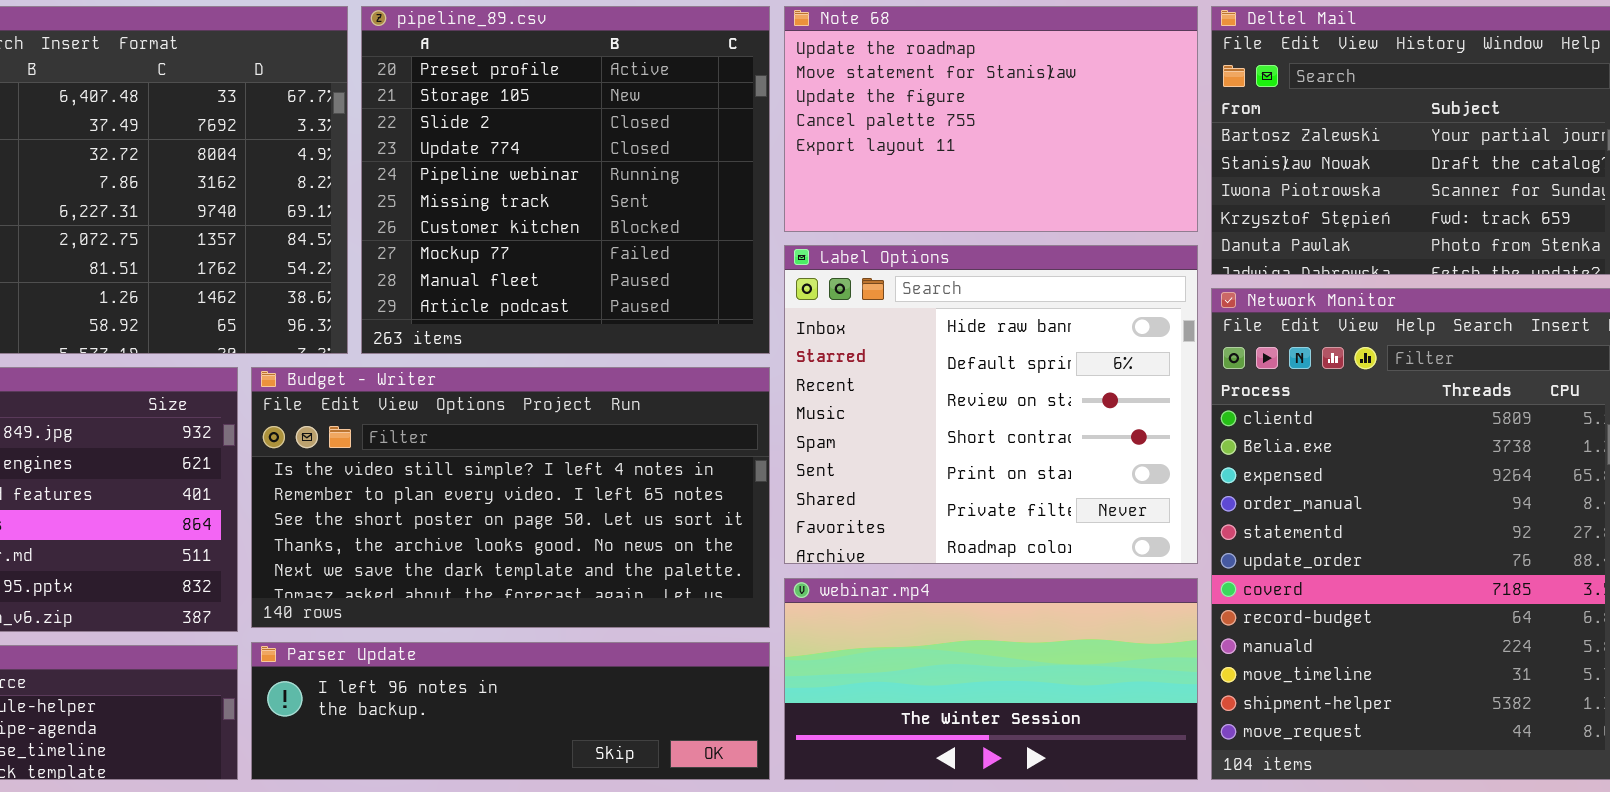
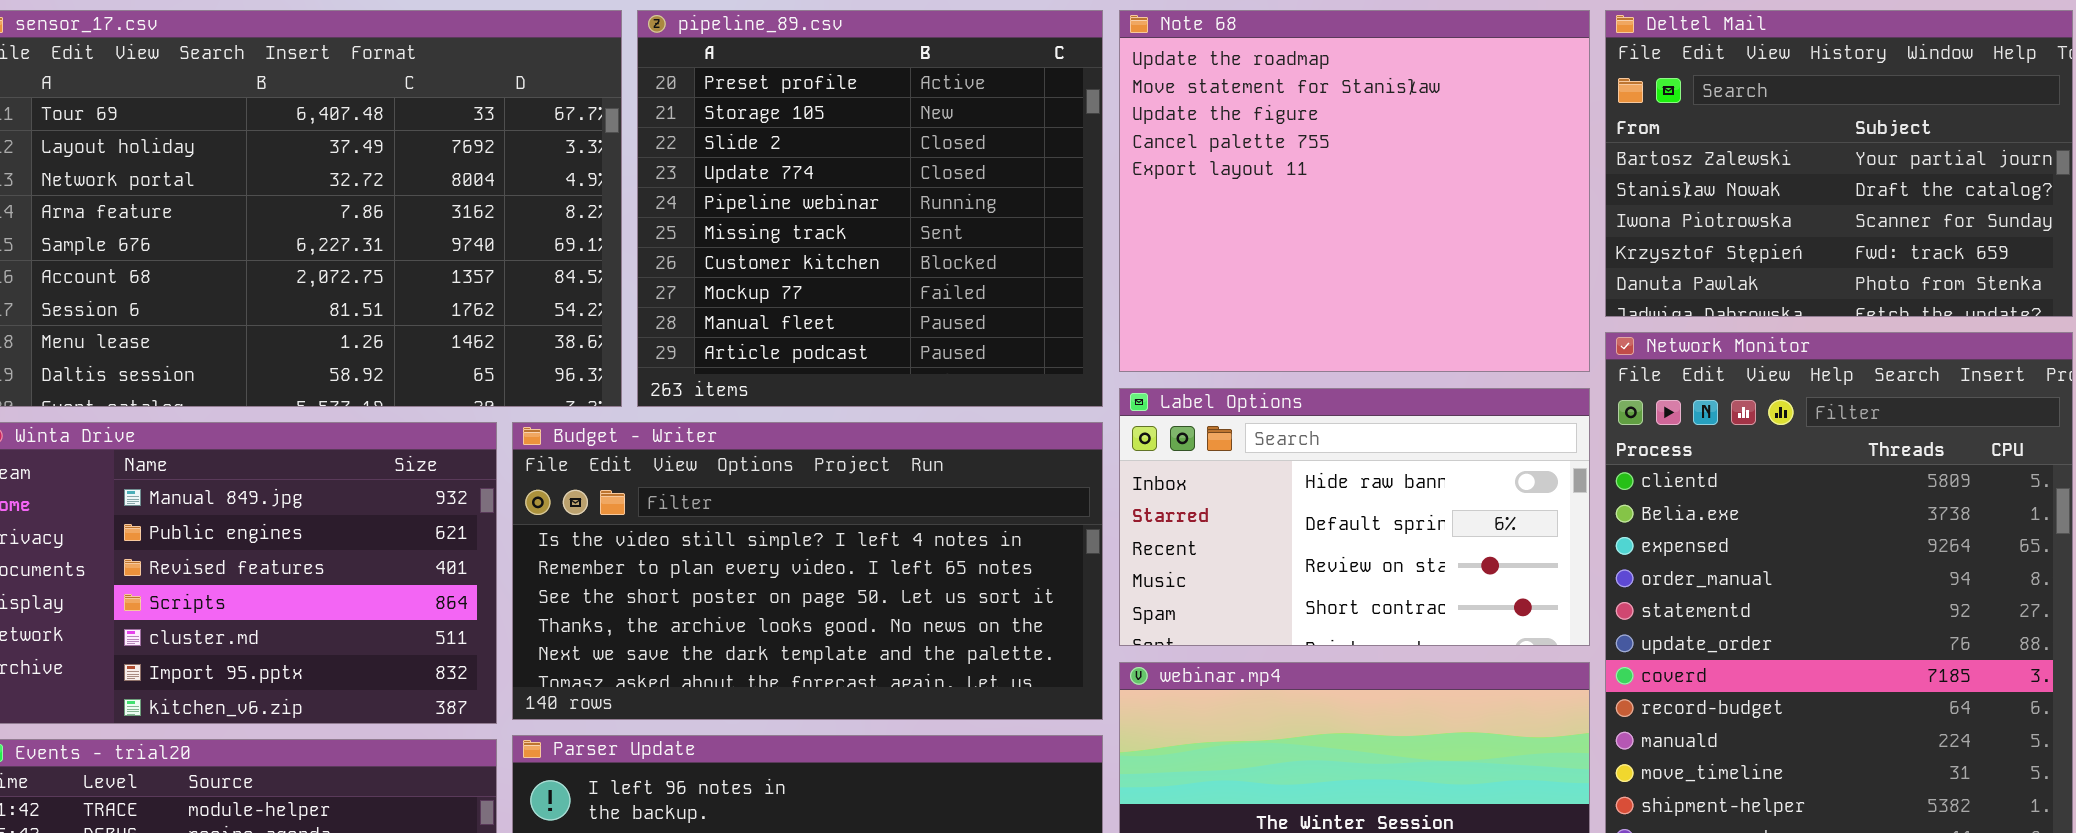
Note 68: [784,6,1198,232] -> [1119,10,1590,372], resized
Label Options: [784,245,1198,564] -> [1119,388,1590,646], resized

